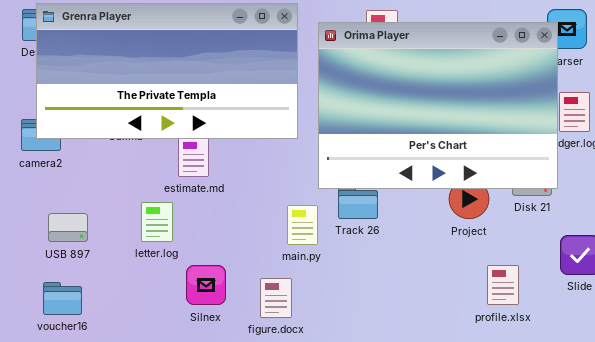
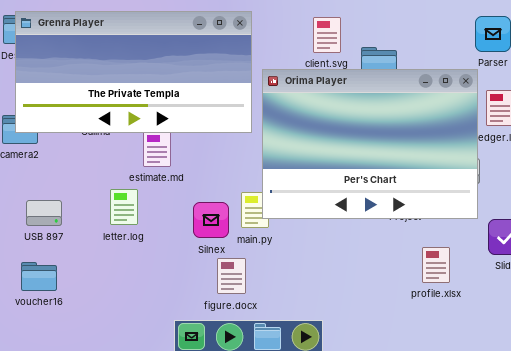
Orima Player: [318,22,558,189] -> [262,69,478,219], moved
Silnex: [186,265,226,305] -> [193,202,229,238], moved

